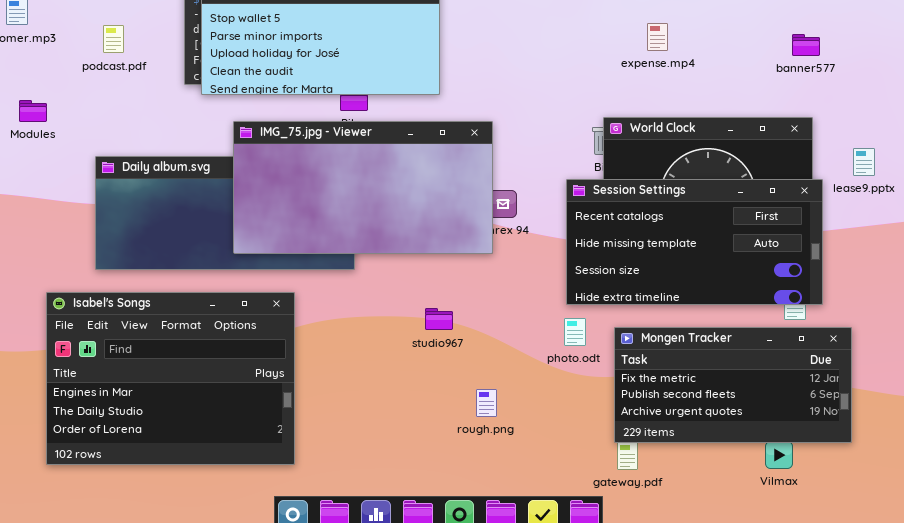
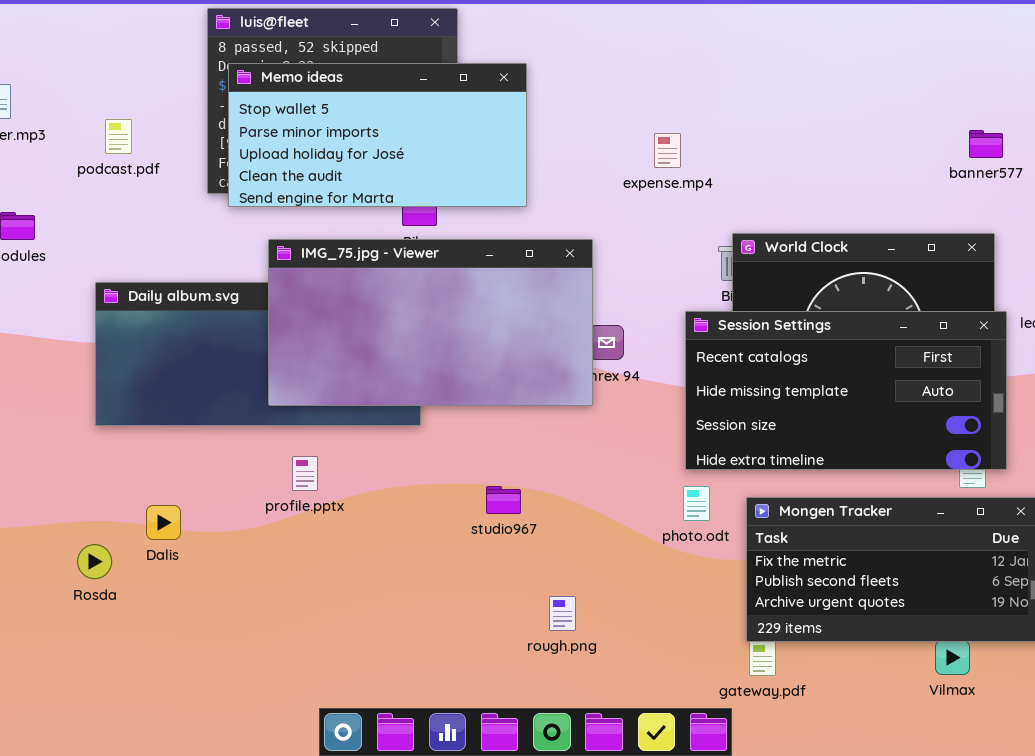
expense.mp4: [647,23,668,51] -> [654,133,681,168], moved
Isabel's Songs: [46,292,295,465] -> none, closed
studio967: [425,308,453,330] -> [486,486,521,514], moved
rough.png: [476,389,497,417] -> [549,596,576,631], moved

